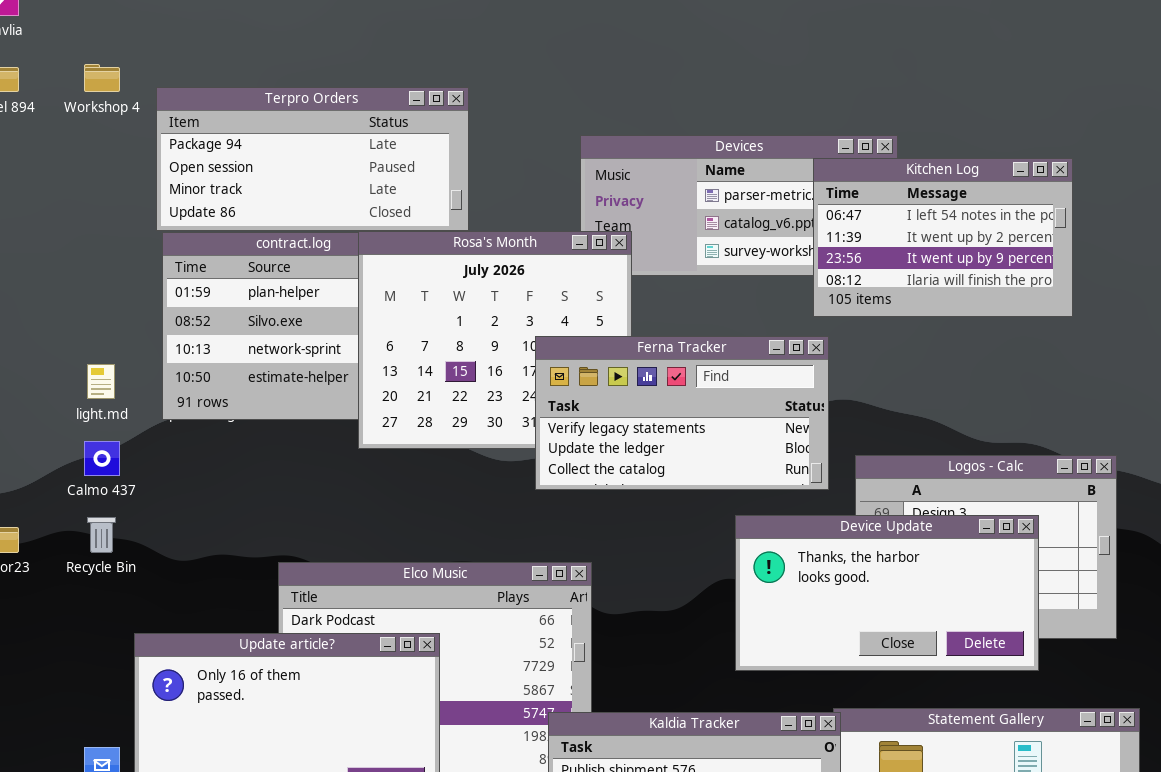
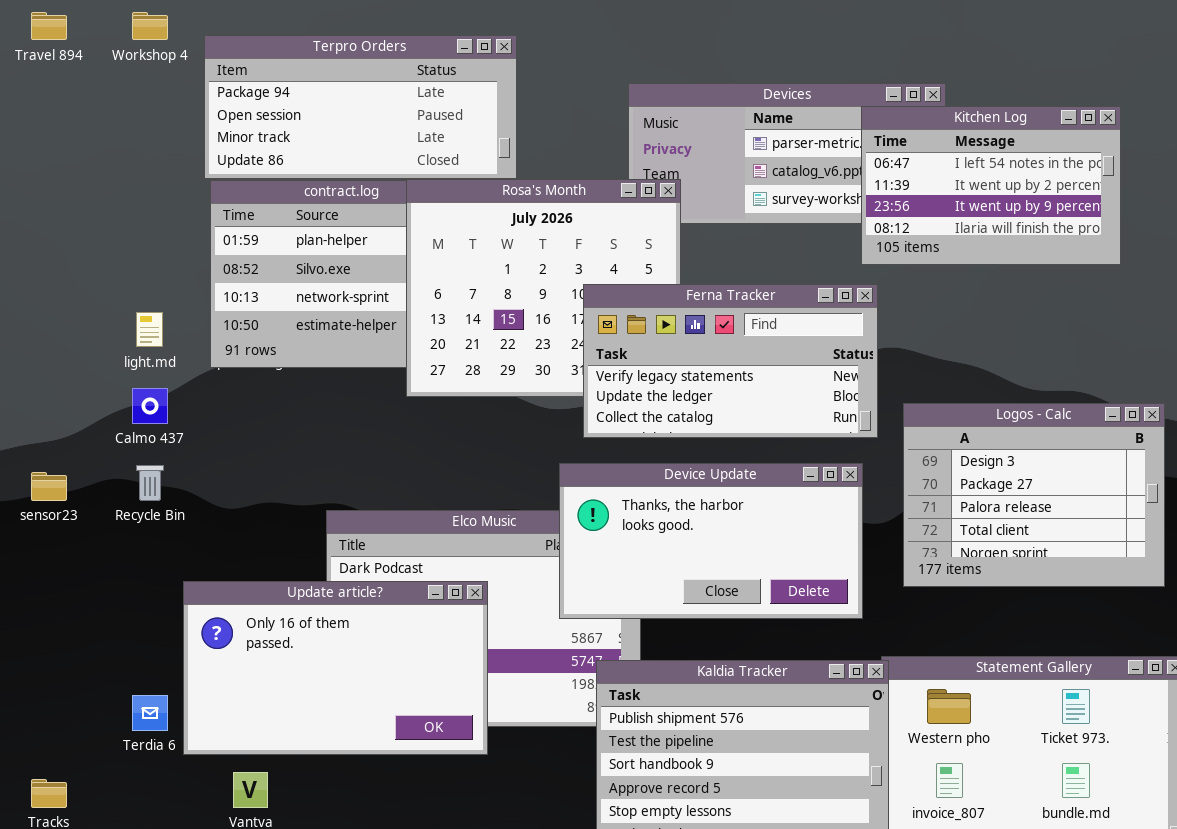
Device Update: [735,515,1039,671] -> [559,463,863,619], moved

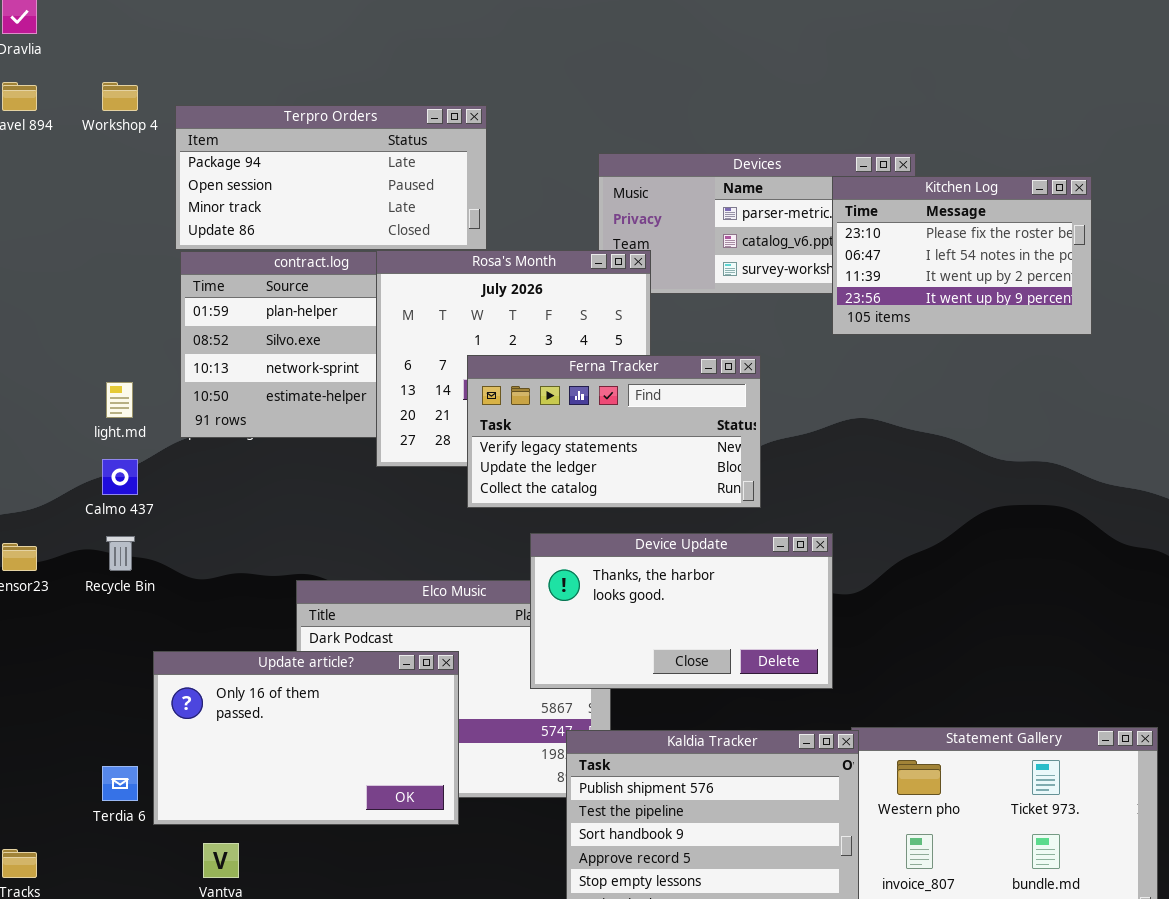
Kitchen Log: [861,106,1121,265] -> [832,176,1092,335], scrolled up 1 row
Ferna Tracker: [583,284,878,438] -> [467,355,761,508], moved
Logos - Calc: [903,403,1165,587] -> none, closed

